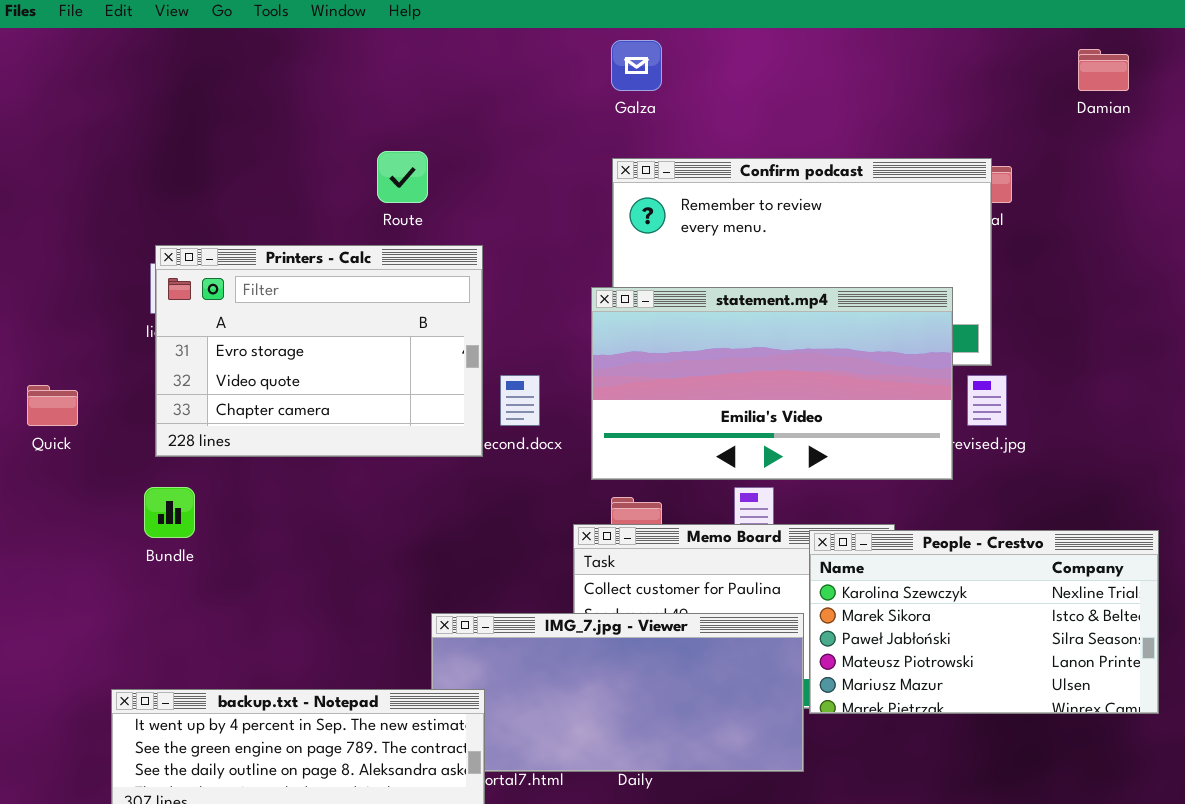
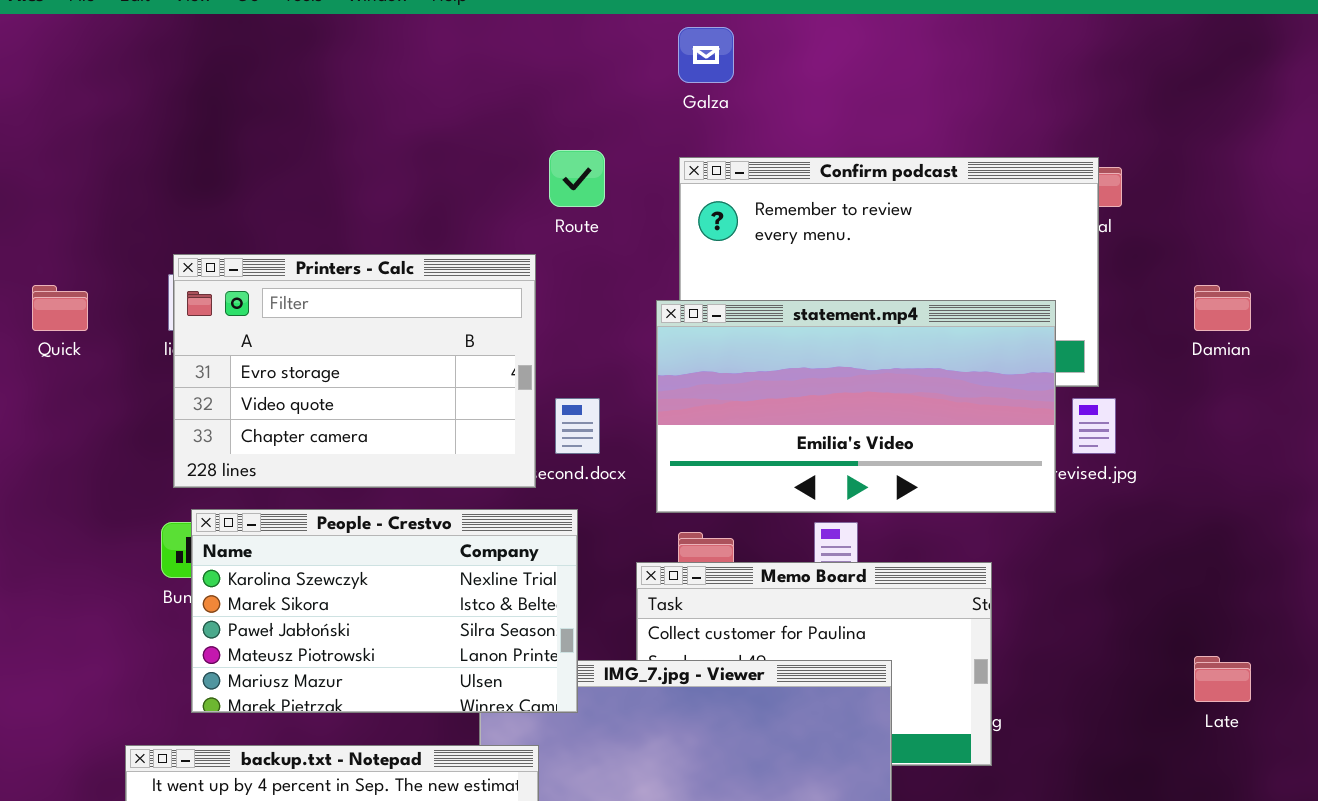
Damian: [1078,49,1129,91] -> [1194,285,1251,331], moved
Route: [377,151,428,203] -> [549,150,605,207], moved
Quick: [27,385,78,426] -> [32,285,88,331], moved
People - Crestvo: [809,530,1159,714] -> [191,509,578,713], moved

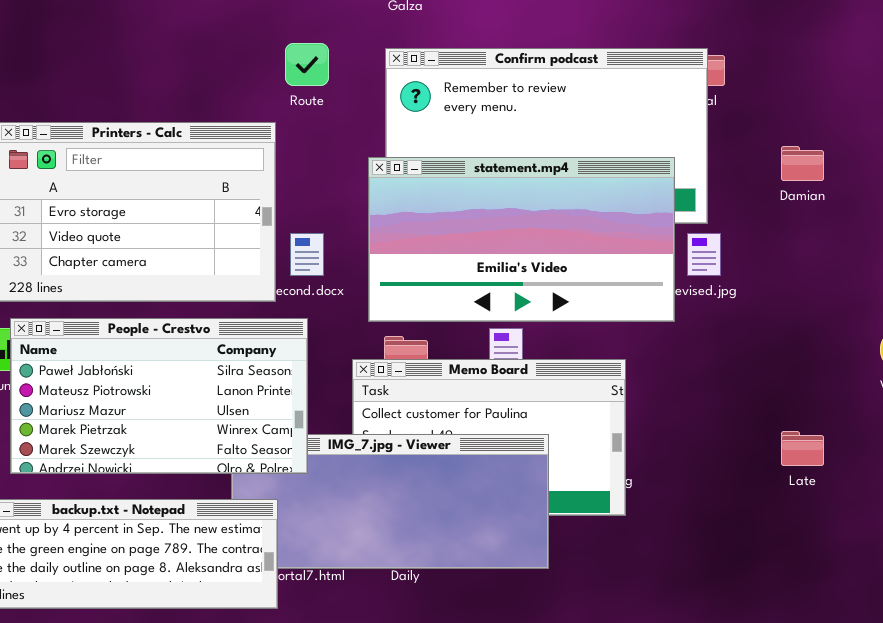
People - Crestvo: [191,509,578,713] -> [10,318,308,474], scrolled down 2 rows

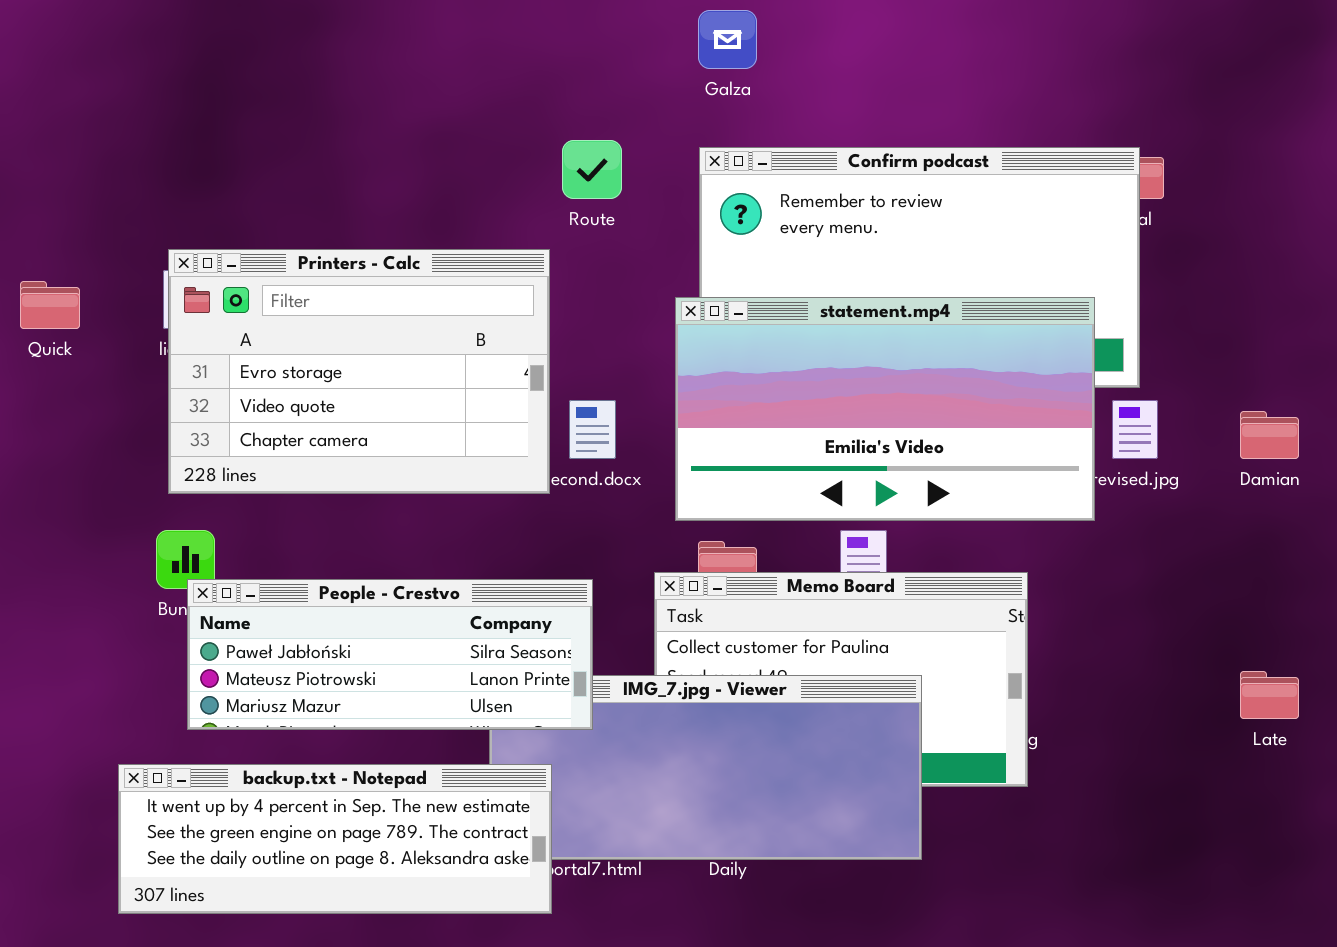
Damian: [781,146,824,181] -> [1240,411,1299,459], moved
People - Crestvo: [10,318,308,474] -> [187,579,593,730], resized

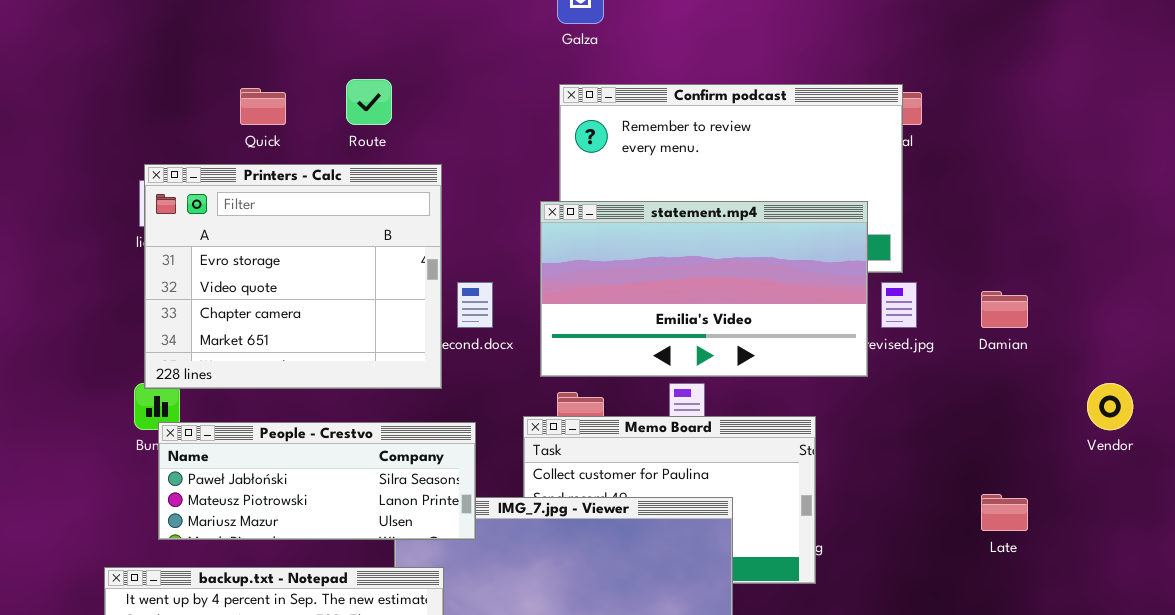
Route: [562,140,622,199] -> [346,79,392,125], moved
Printers - Calc: [168,249,550,494] -> [144,164,442,389], resized
Quick: [20,281,80,329] -> [240,88,286,125], moved

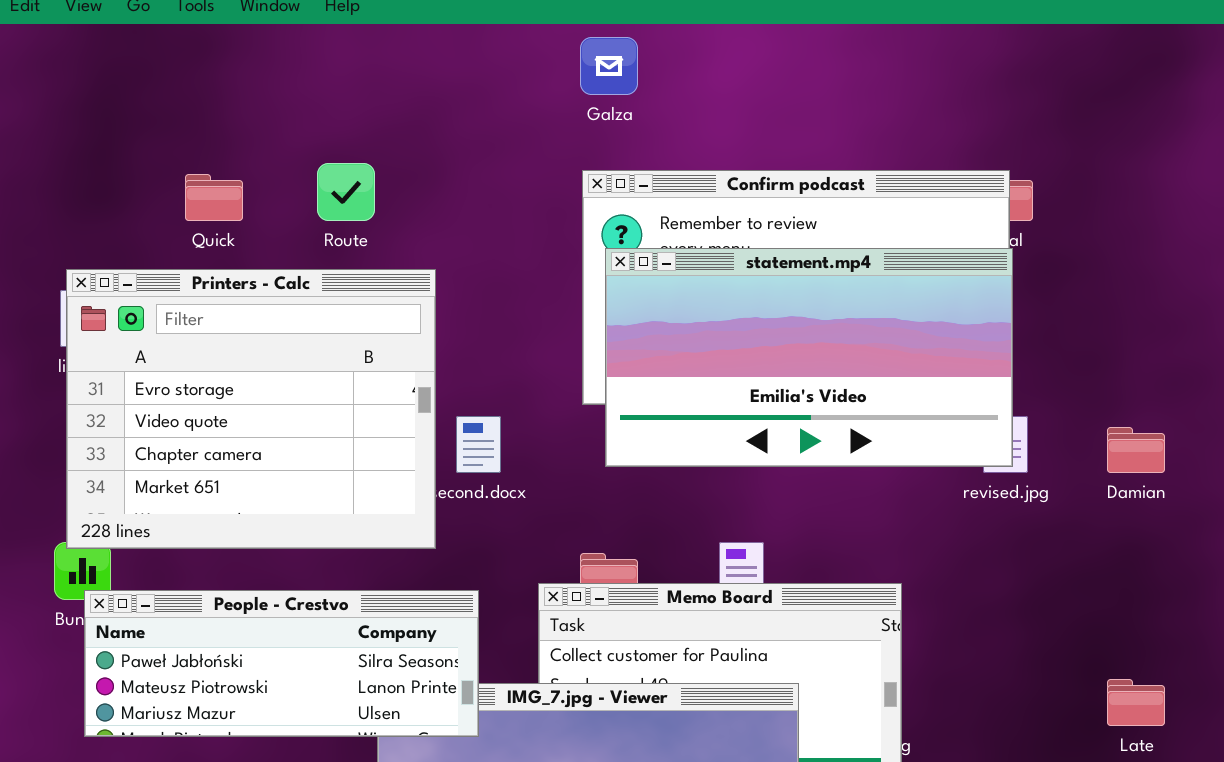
statement.mp4: [540,201,868,377] -> [605,248,1013,467], moved

